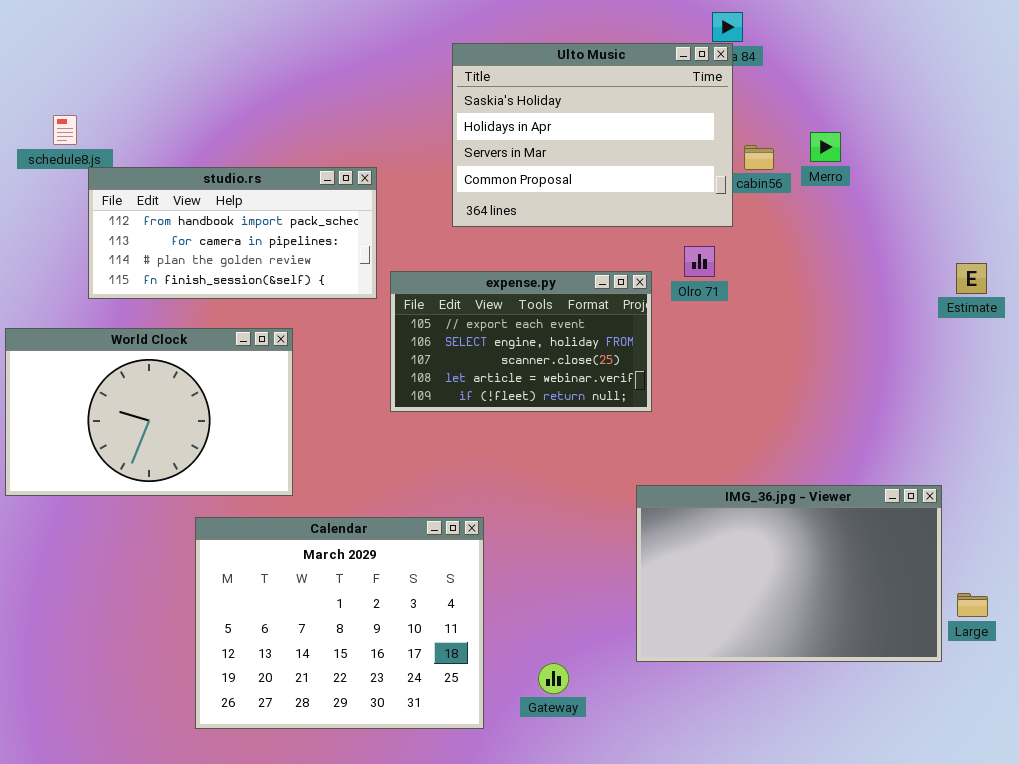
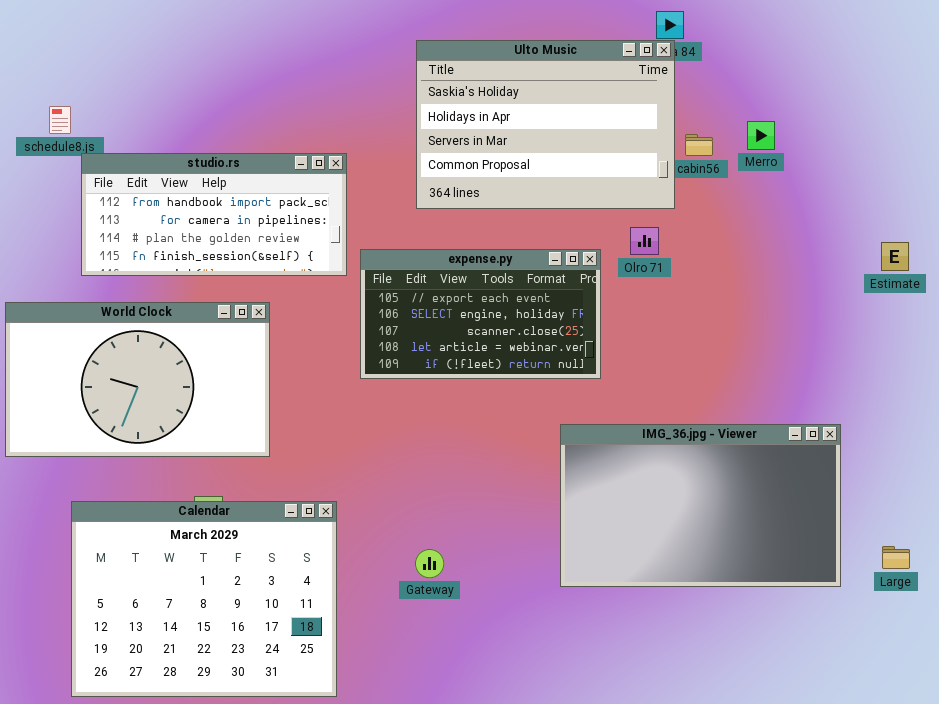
IMG_36.jpg - Viewer: [636,485,942,662] -> [560,424,841,587], moved
Calendar: [195,517,484,729] -> [71,501,337,697], moved
Gateway: [538,663,569,694] -> [415,549,444,578], moved

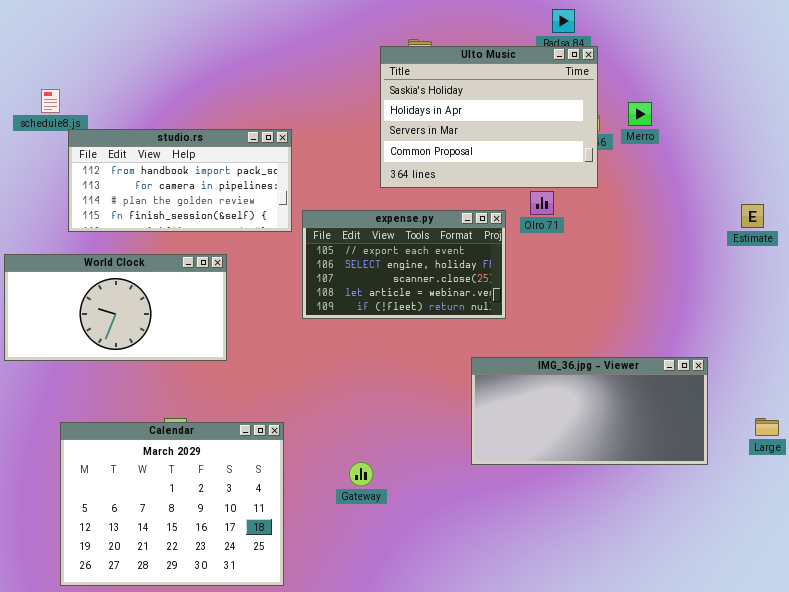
Ulto Music: [416,40,675,209] -> [380,46,598,188], moved
World Clock: [5,302,270,457] -> [4,254,227,361], resized
IMG_36.jpg - Viewer: [560,424,841,587] -> [471,357,708,465], resized
Large: [882,546,910,569] -> [755,418,779,436], moved

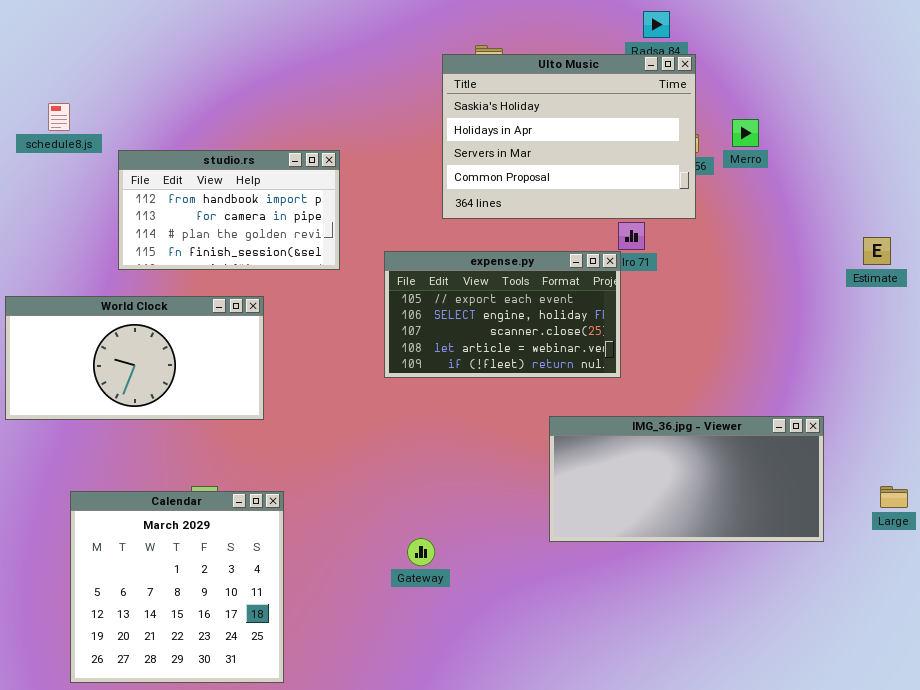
studio.rs: [68,129,292,232] -> [118,150,340,270], resized
expense.py: [302,210,506,319] -> [384,251,621,378], moved
Calendar: [60,422,284,586] -> [70,491,284,683], resized

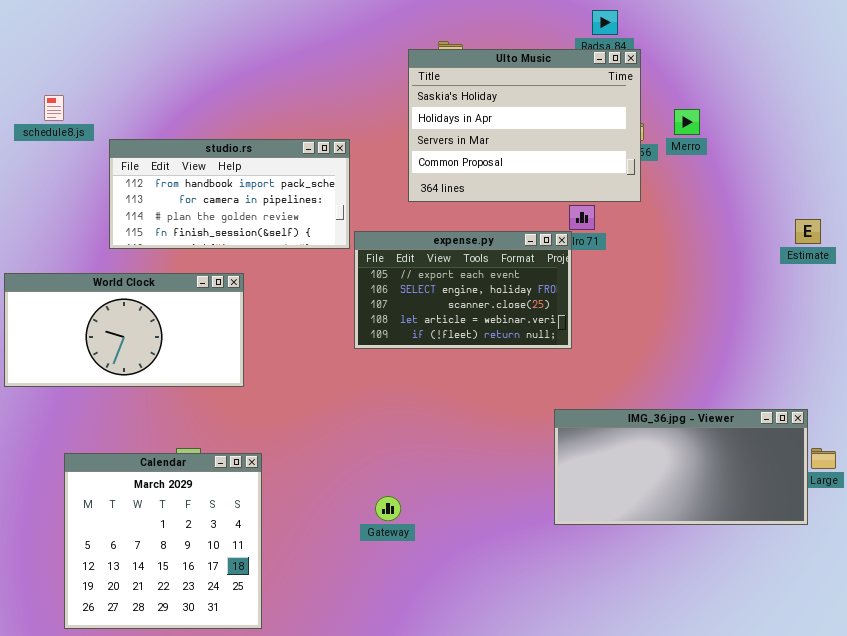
studio.rs: [118,150,340,270] -> [109,139,350,249], resized
IMG_36.jpg - Viewer: [549,416,824,542] -> [554,409,808,525], moved

